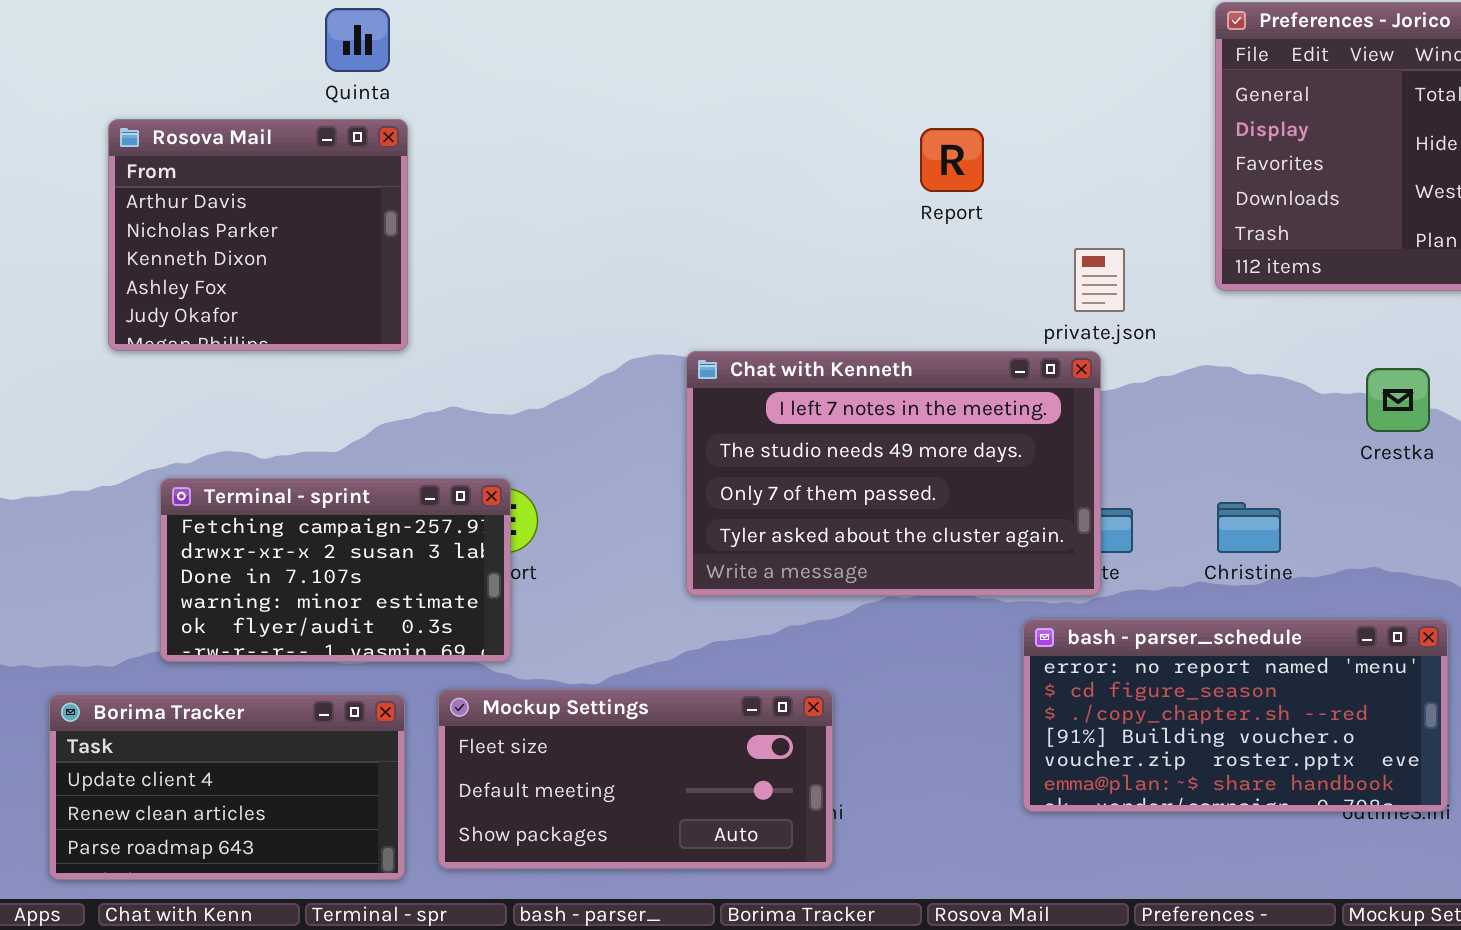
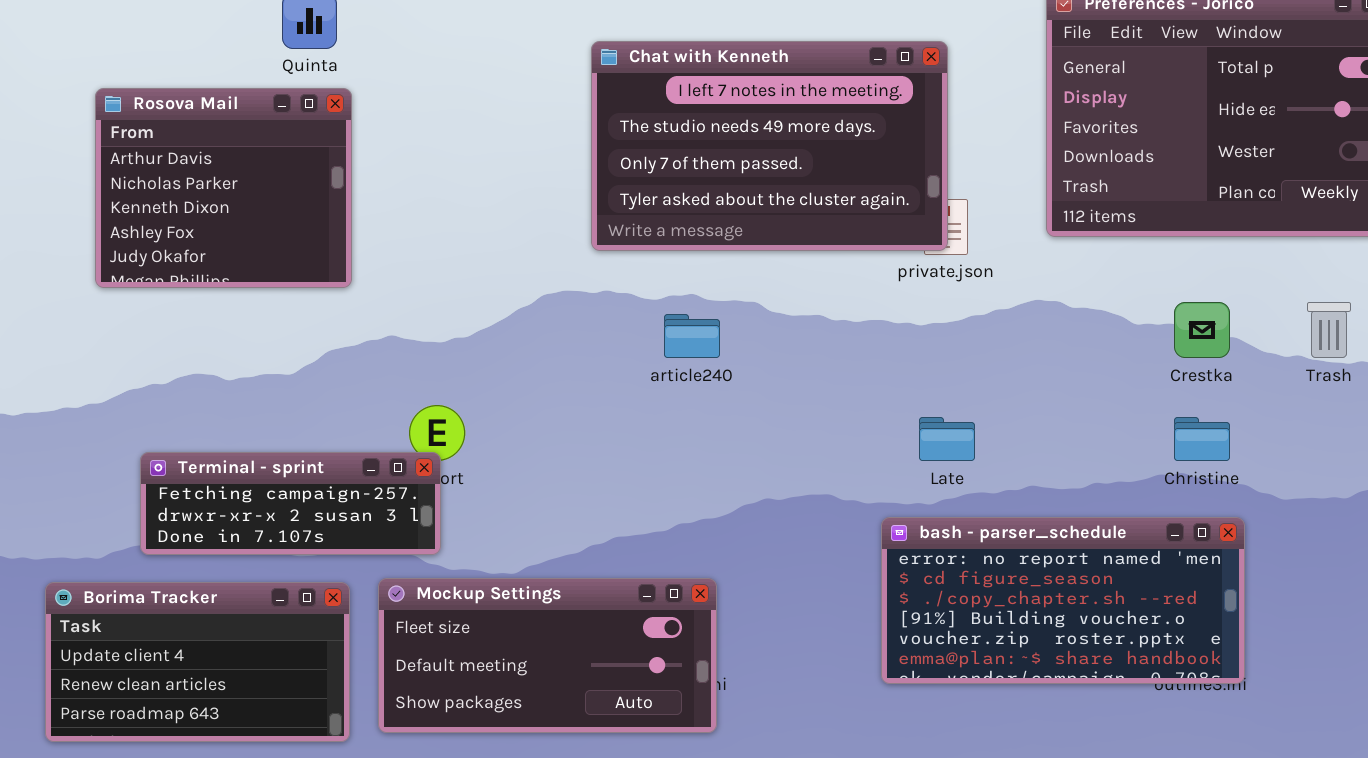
Chat with Kenneth: [686,351,1101,596] -> [591,41,948,251], moved
Terminal - sprint: [160,478,511,662] -> [140,452,441,555], resized
Christine: [1217,502,1281,553] -> [1174,417,1230,461], moved

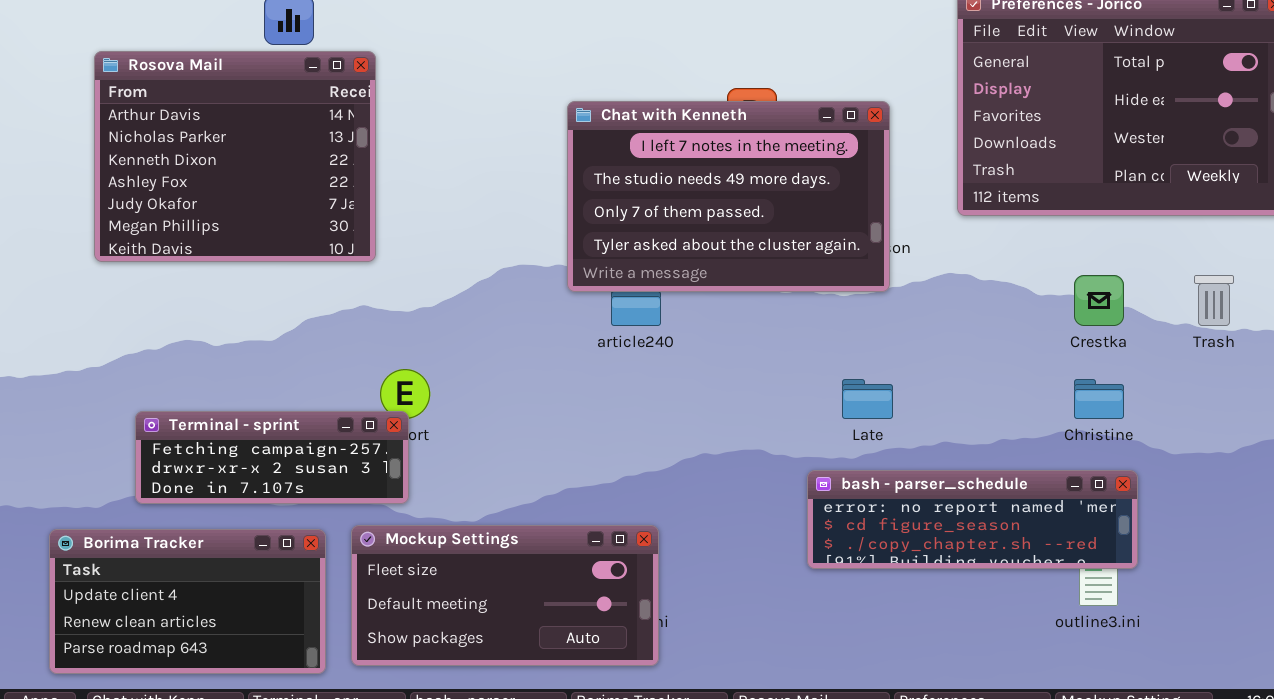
Chat with Kenneth: [591,41,948,251] -> [567,101,890,292], moved
Rosova Mail: [95,88,352,288] -> [94,51,376,262], resized
bash - parser_schedule: [881,517,1245,684] -> [807,470,1138,569], resized

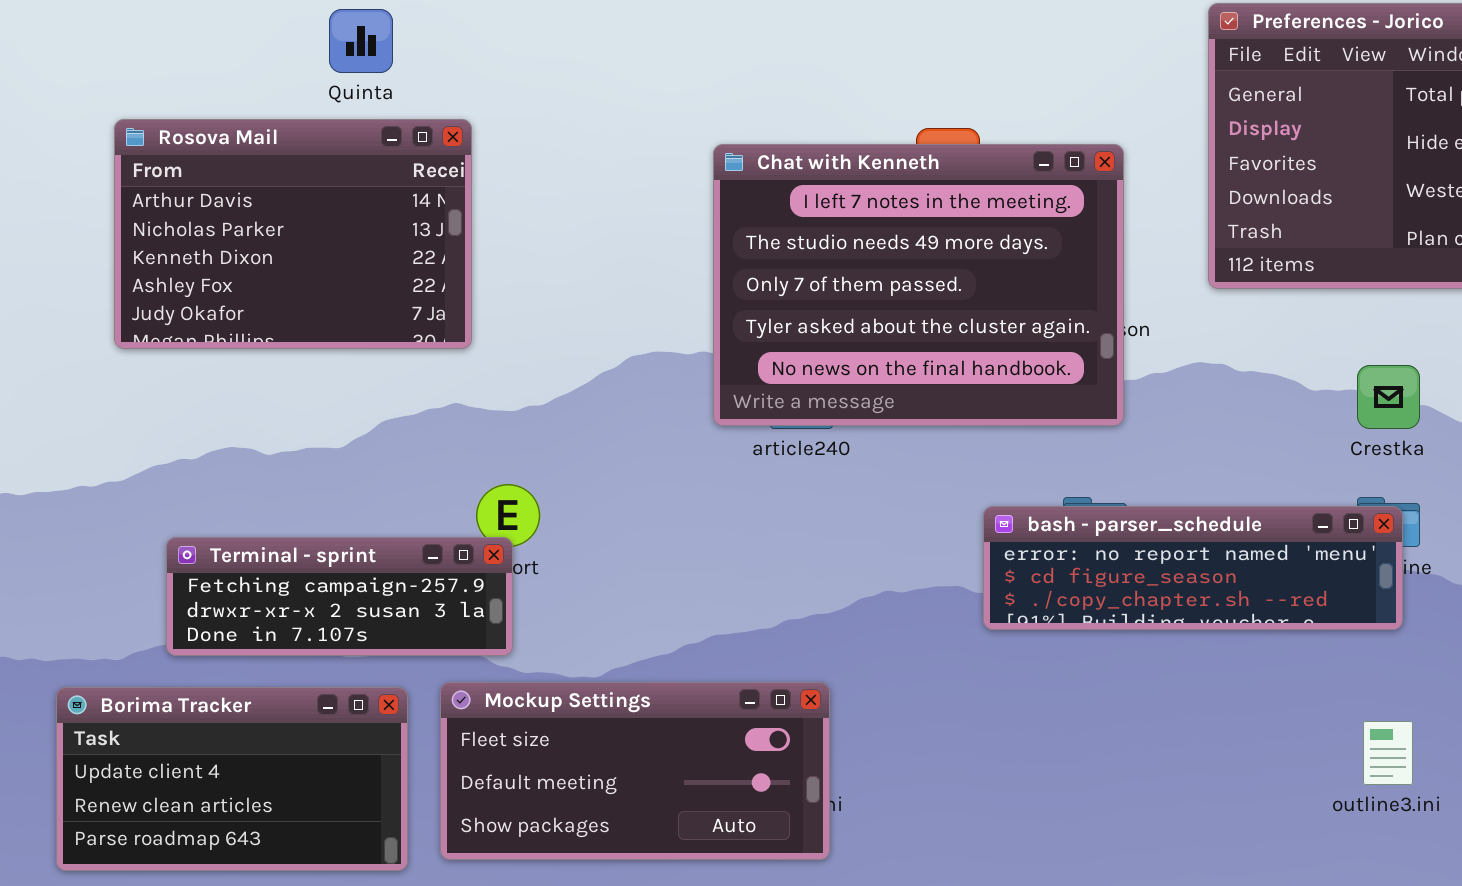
Rosova Mail: [94,51,376,262] -> [114,119,472,349], resized
Chat with Kenneth: [567,101,890,292] -> [713,144,1124,426], resized
bash - parser_schedule: [807,470,1138,569] -> [983,506,1403,630], moved

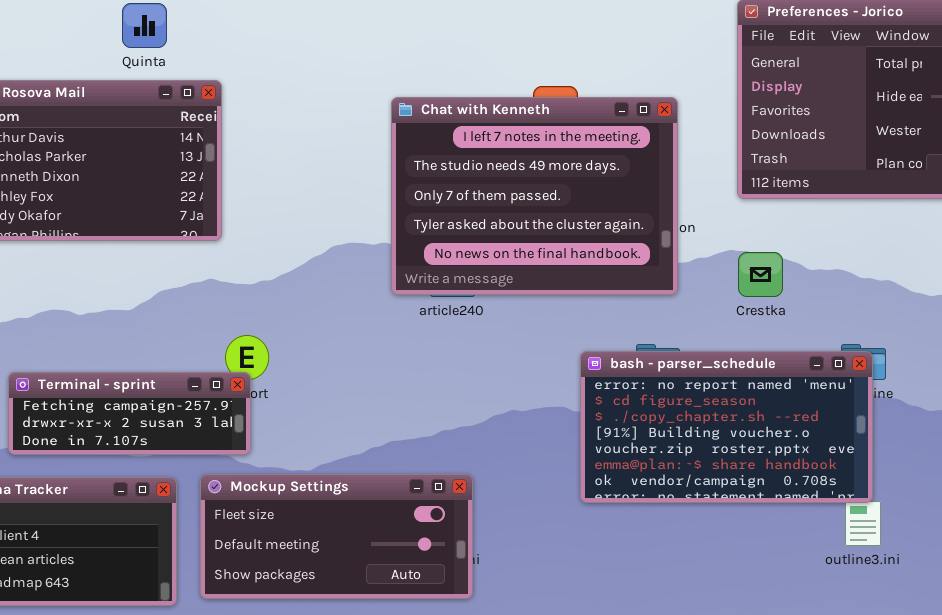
Crestka: [1357,365,1420,429] -> [738,252,783,297], moved
bash - parser_schedule: [983,506,1403,630] -> [580,351,873,503], resized

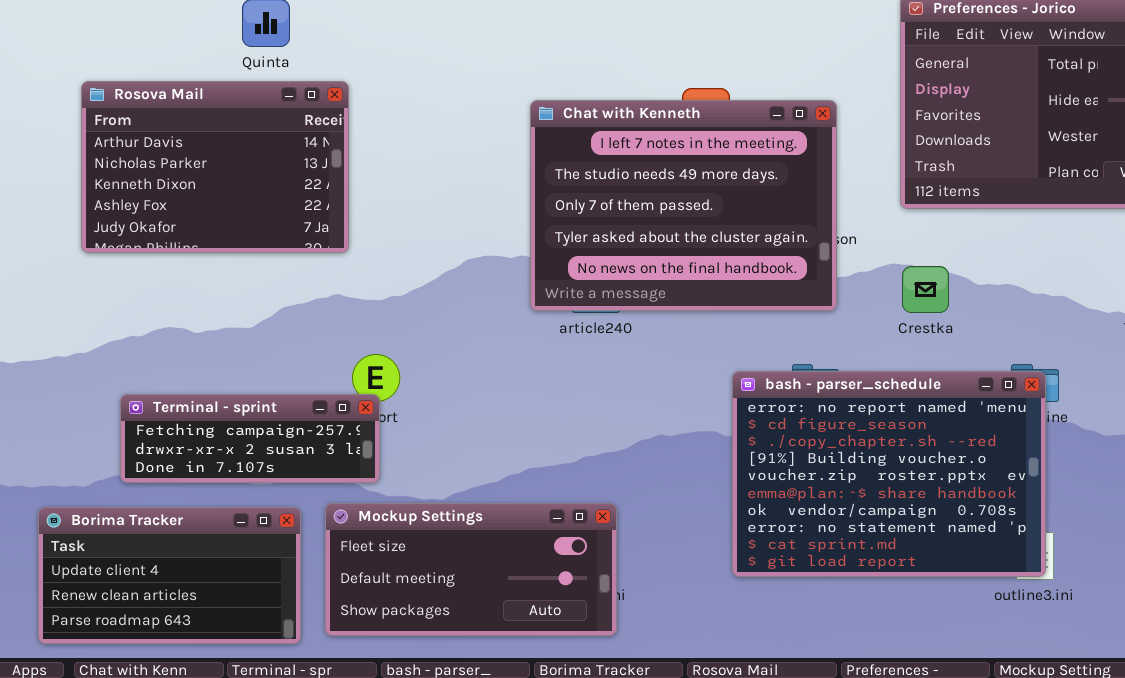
bash - parser_schedule: [580,351,873,503] -> [732,371,1046,577], resized

